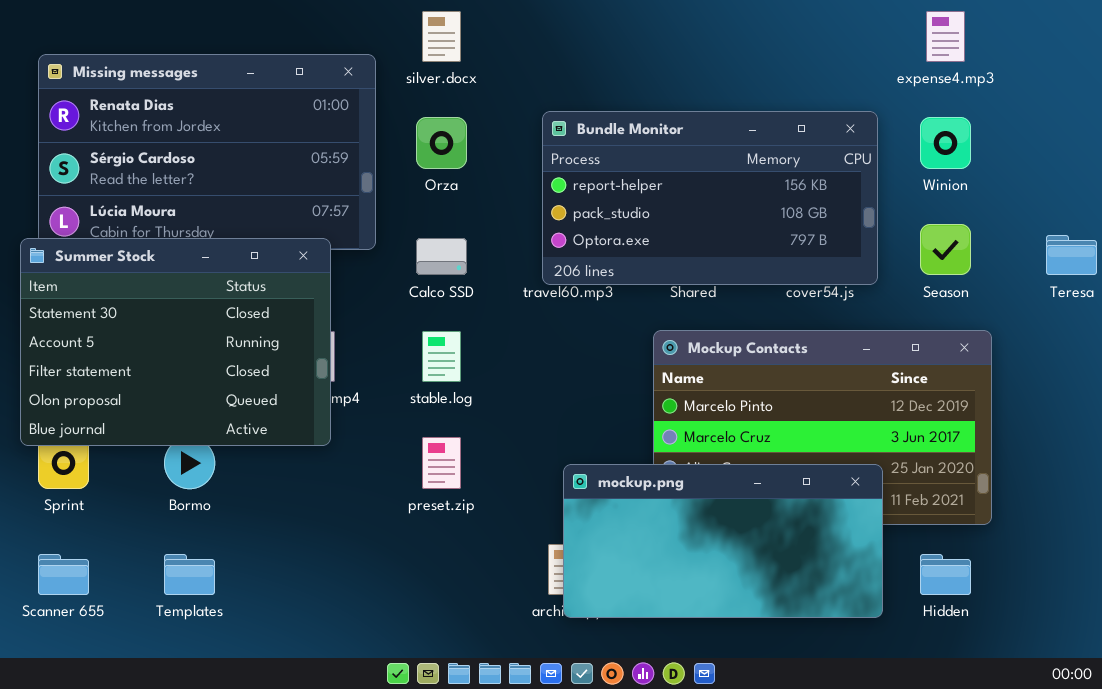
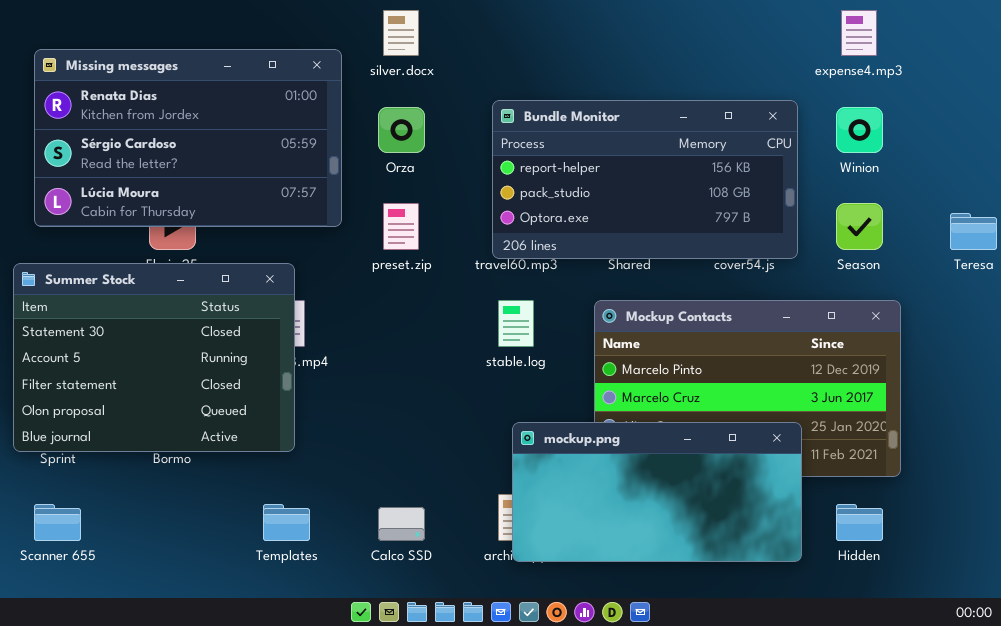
Summer Stock: [20,238,331,446] -> [13,263,295,452], moved
Calco SSD: [416,238,467,275] -> [378,507,425,541], moved
stable.log: [422,331,461,382] -> [498,300,534,347], moved
preset.zip: [422,437,461,489] -> [383,203,419,250], moved
Templates: [164,554,215,595] -> [263,504,310,541], moved

